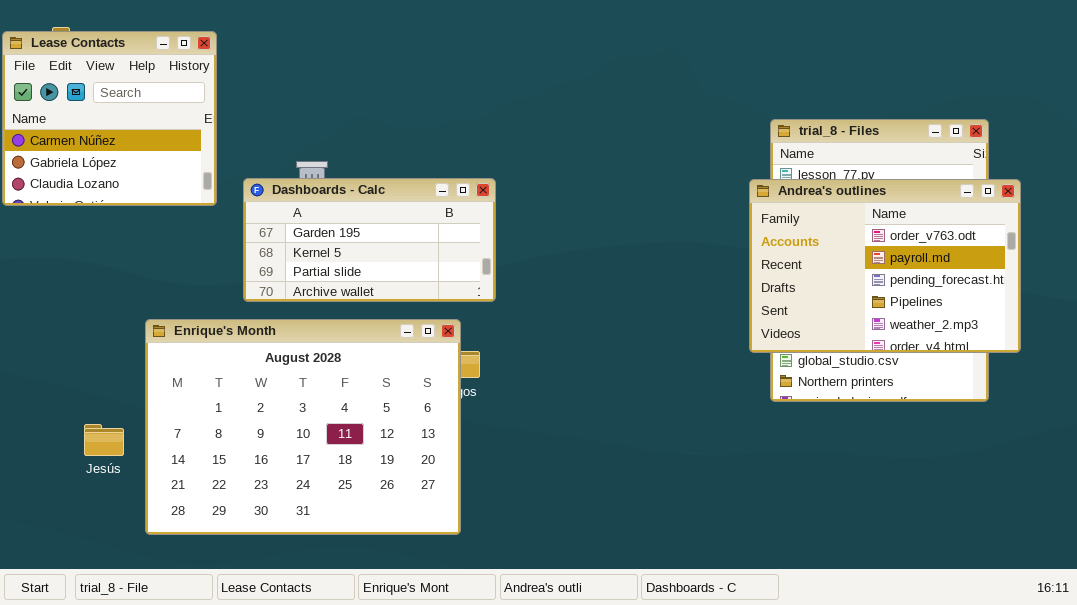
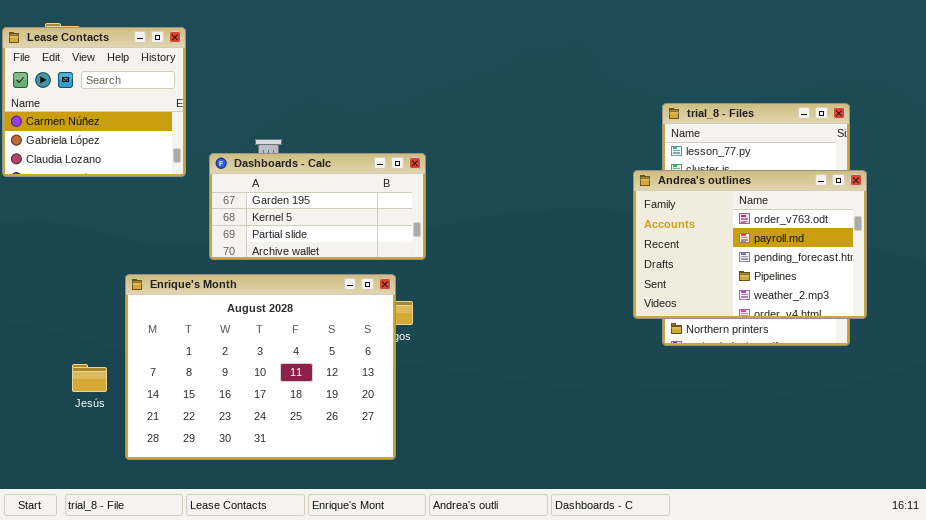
Andrea's outlines: [749,179,1021,353] -> [633,170,867,319], moved

